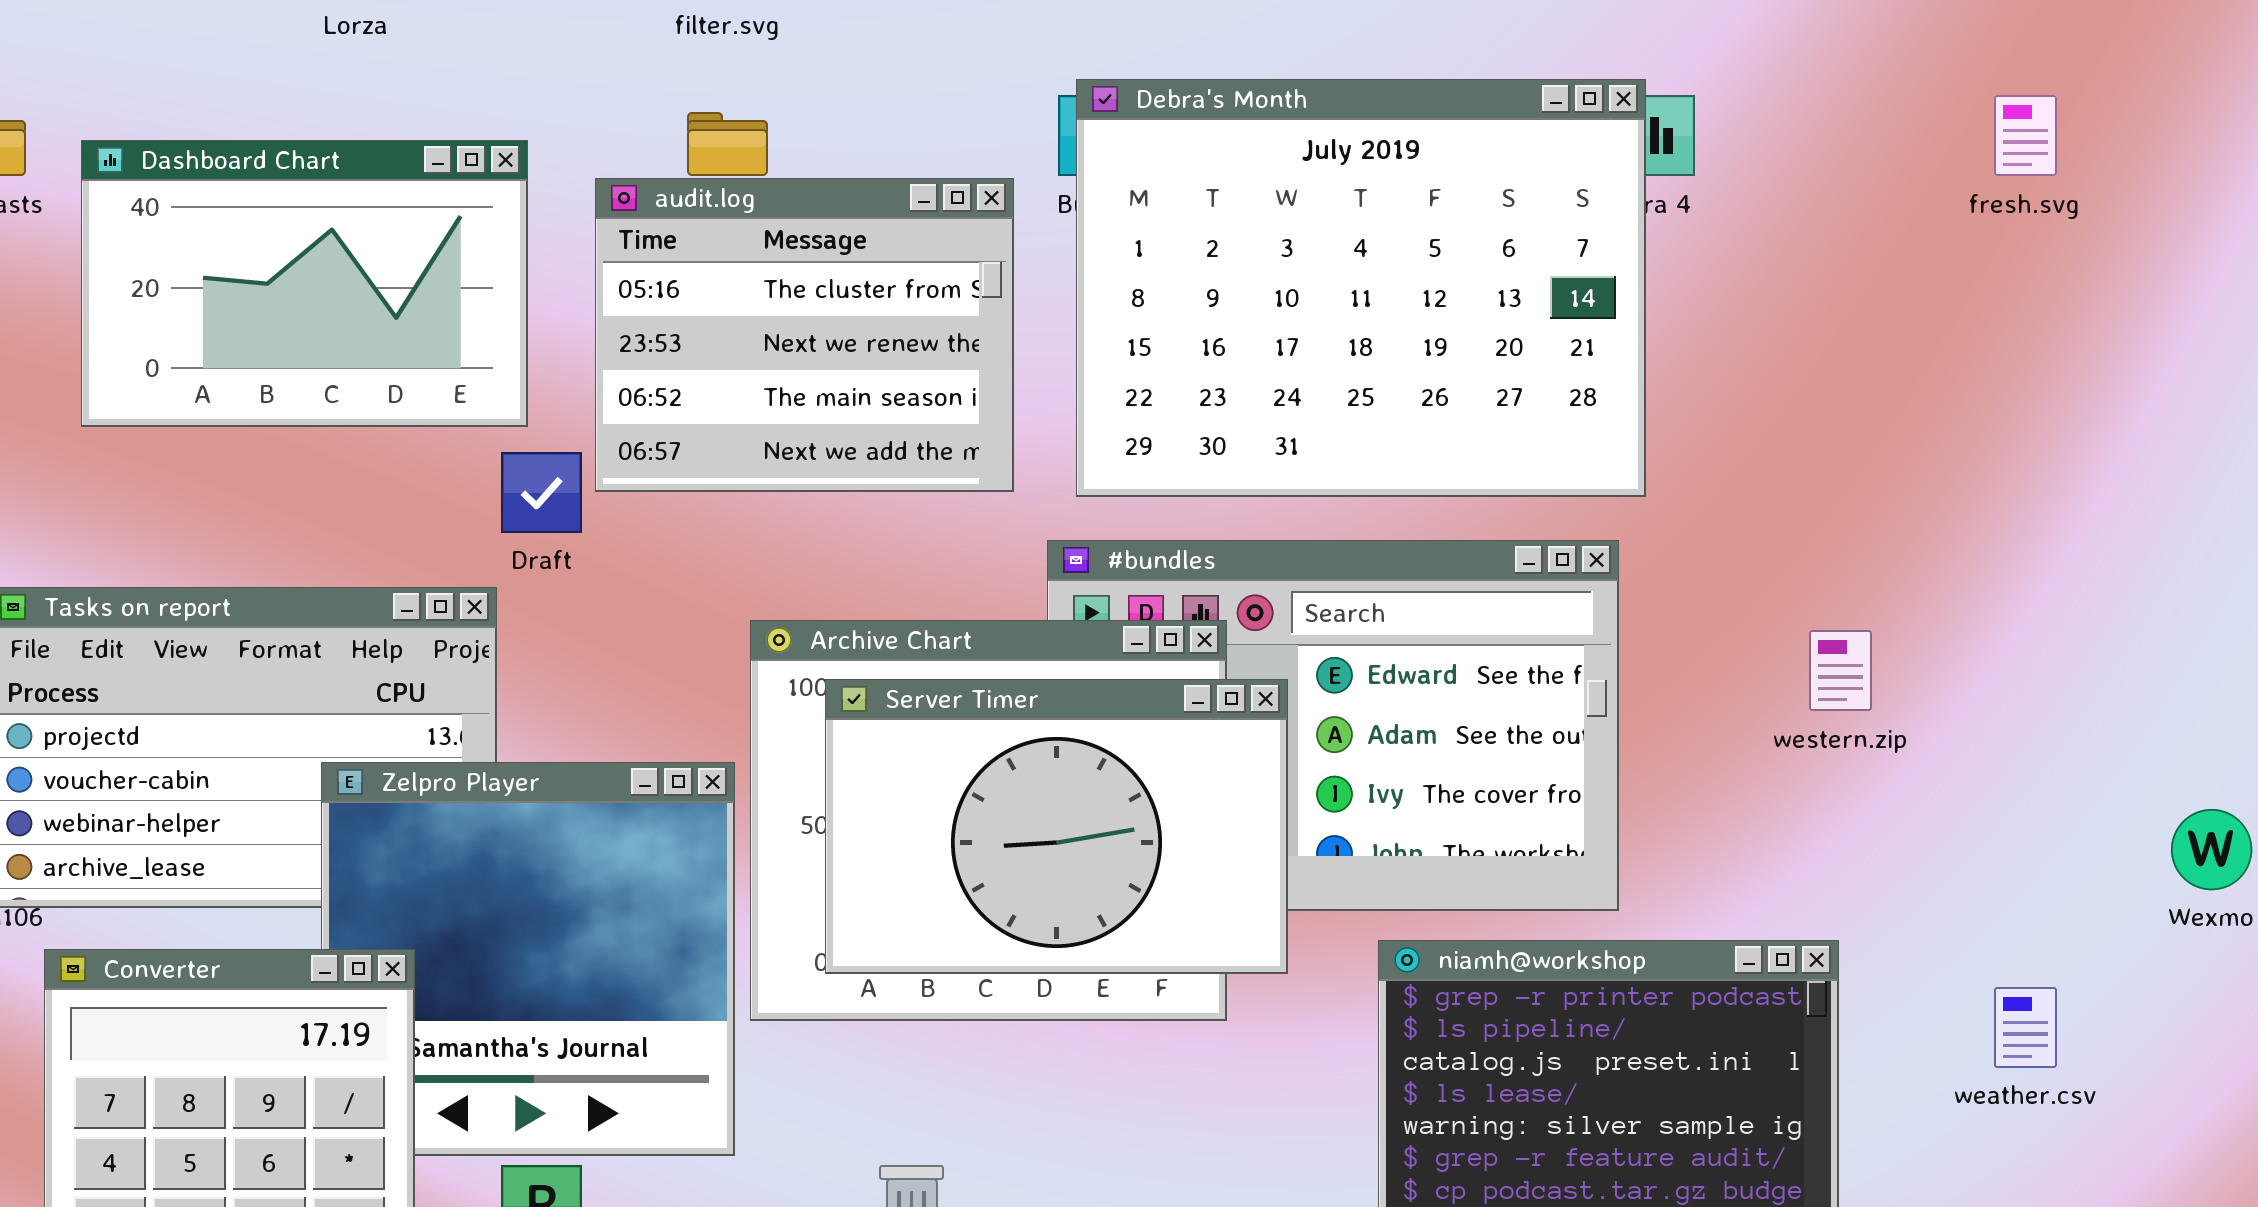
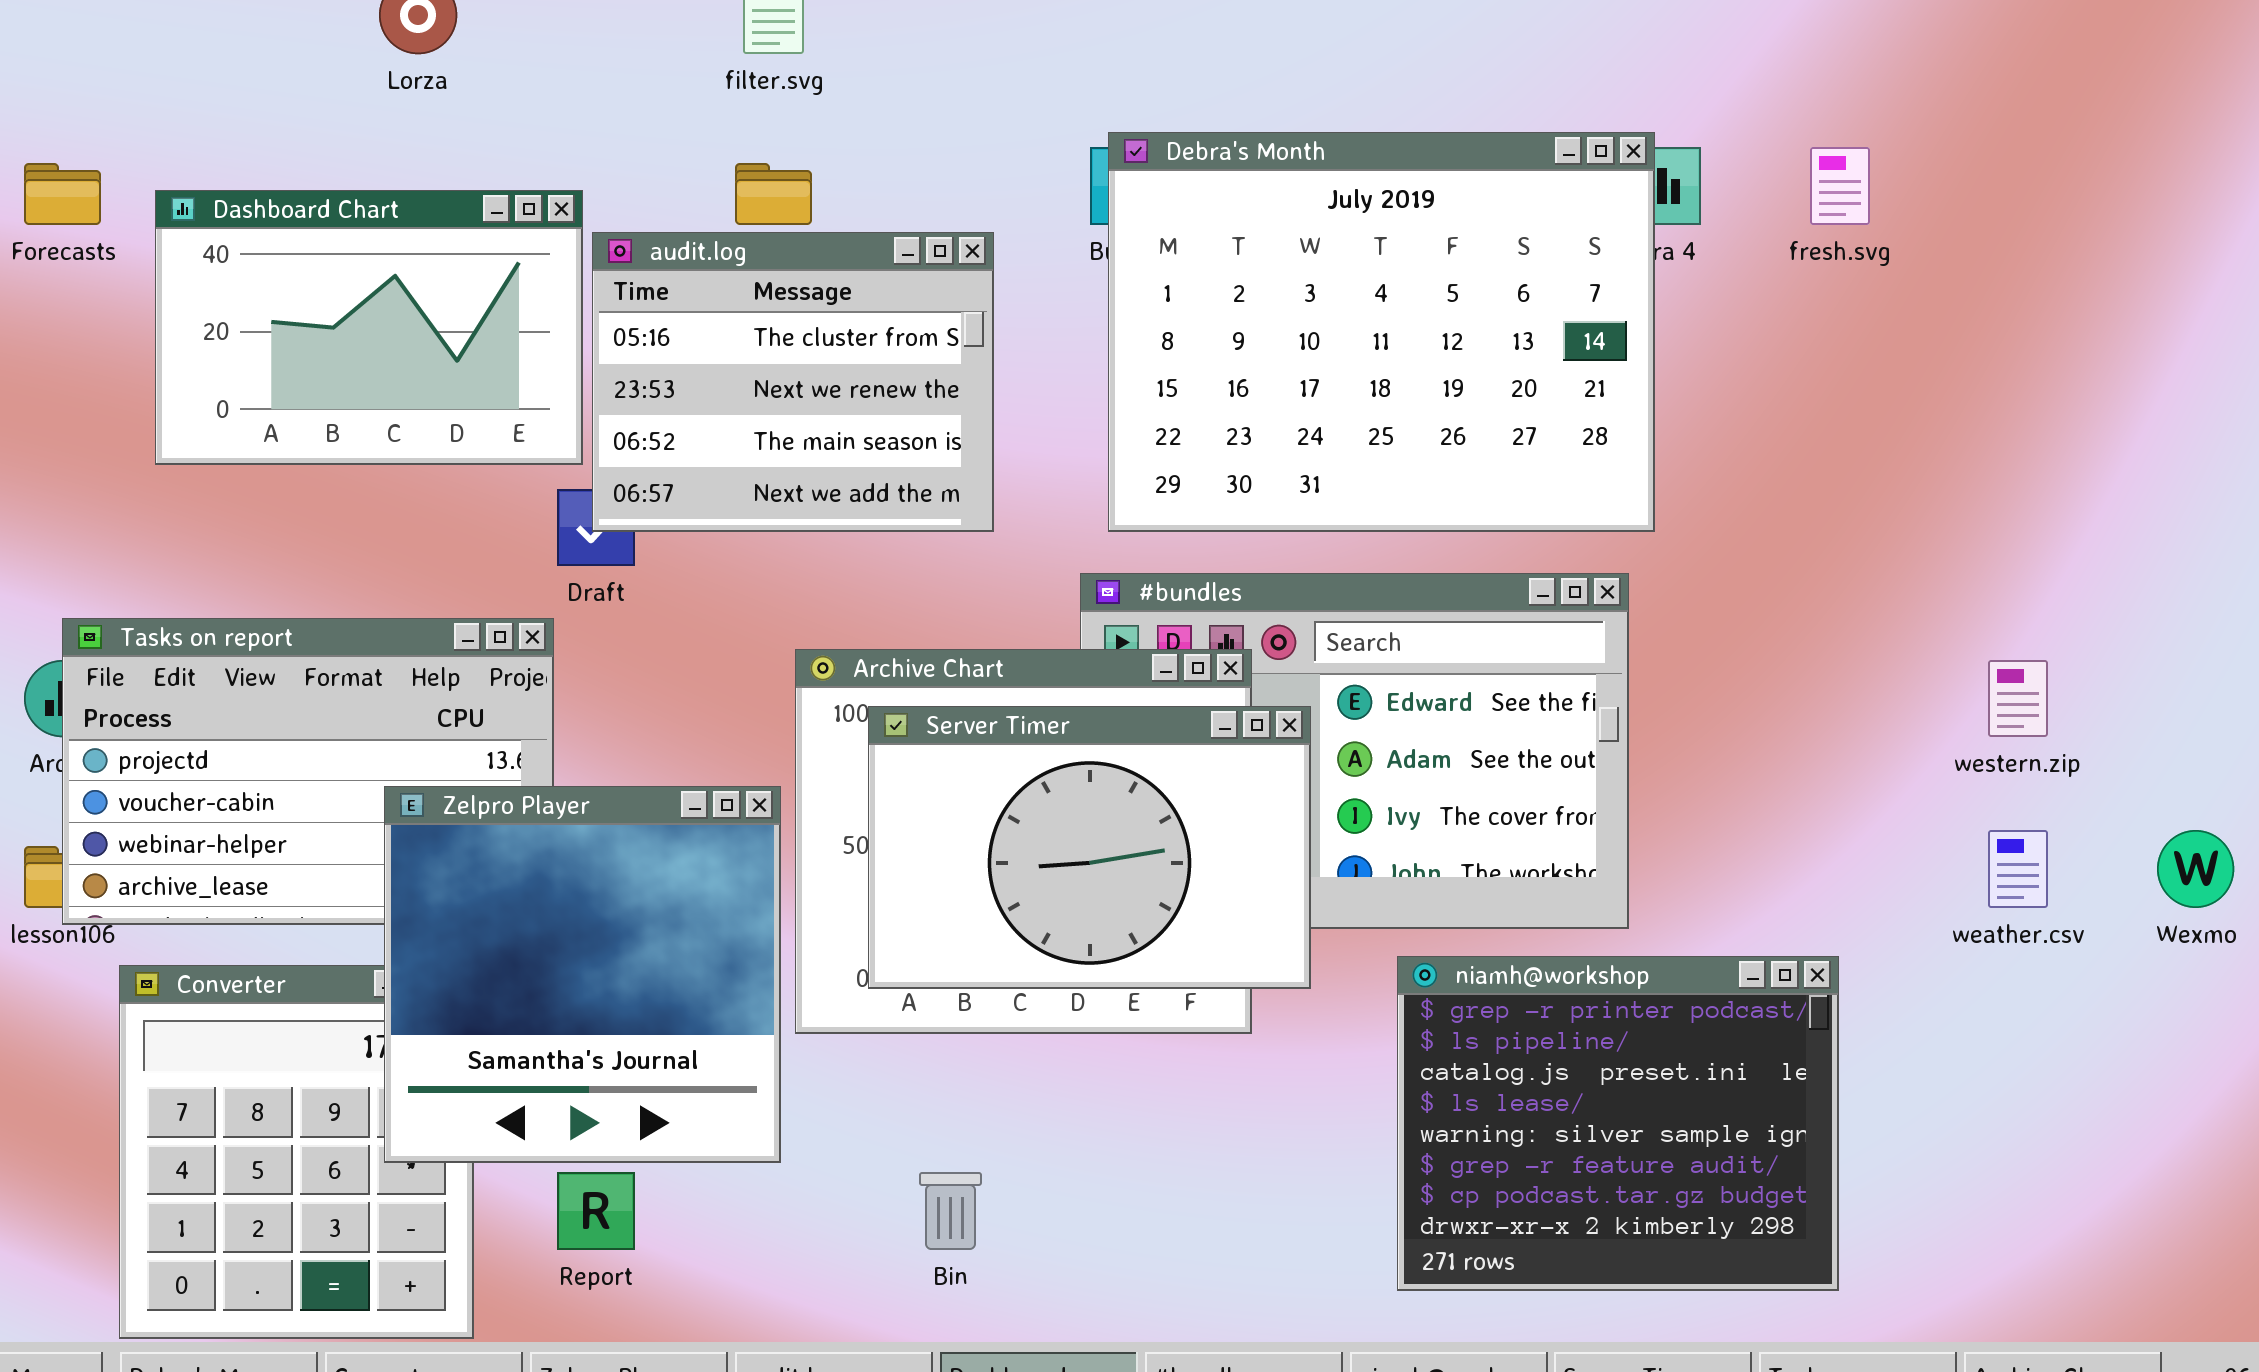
fresh.svg: [1994,95,2057,176] -> [1810,147,1870,225], moved
audit.log: [595,178,1014,492] -> [592,232,994,532], moved
western.zip: [1809,630,1872,711] -> [1988,660,2048,737], moved
Zelpro Player: [321,762,735,1156] -> [384,786,781,1163], raised
weather.csv: [1994,987,2057,1068] -> [1988,830,2048,908], moved

